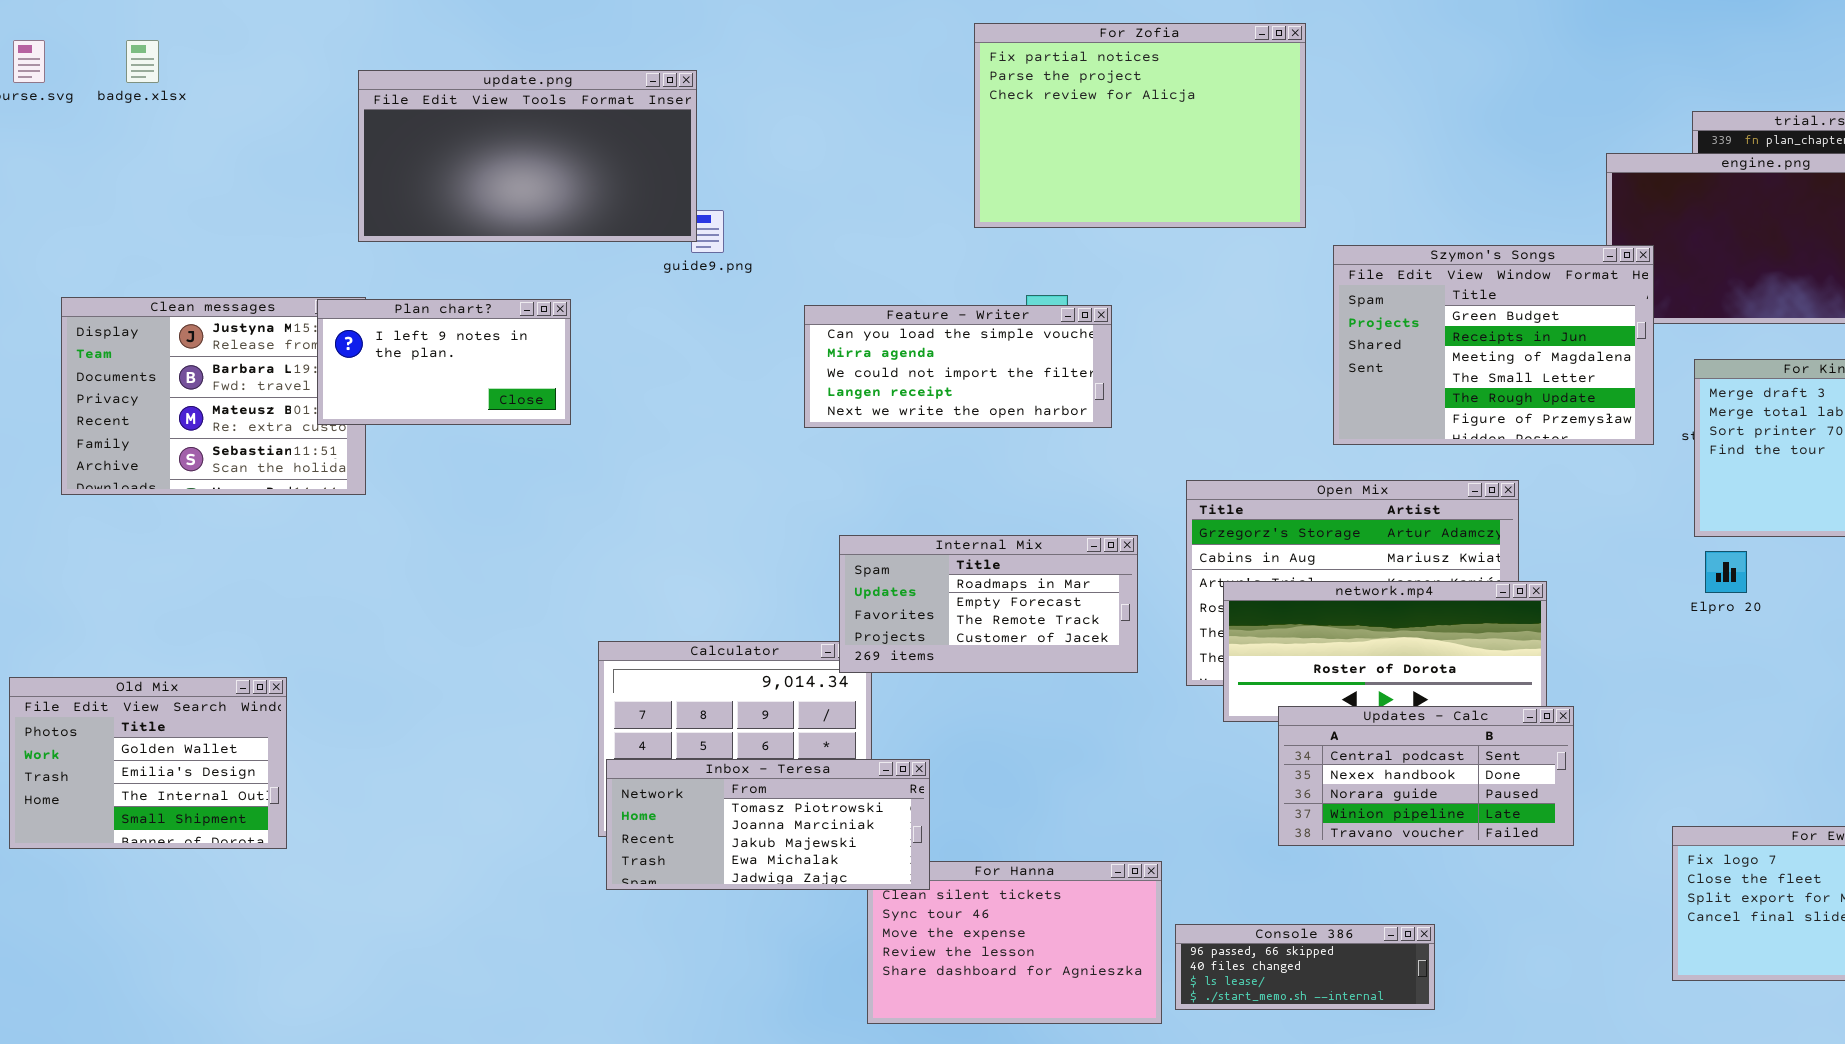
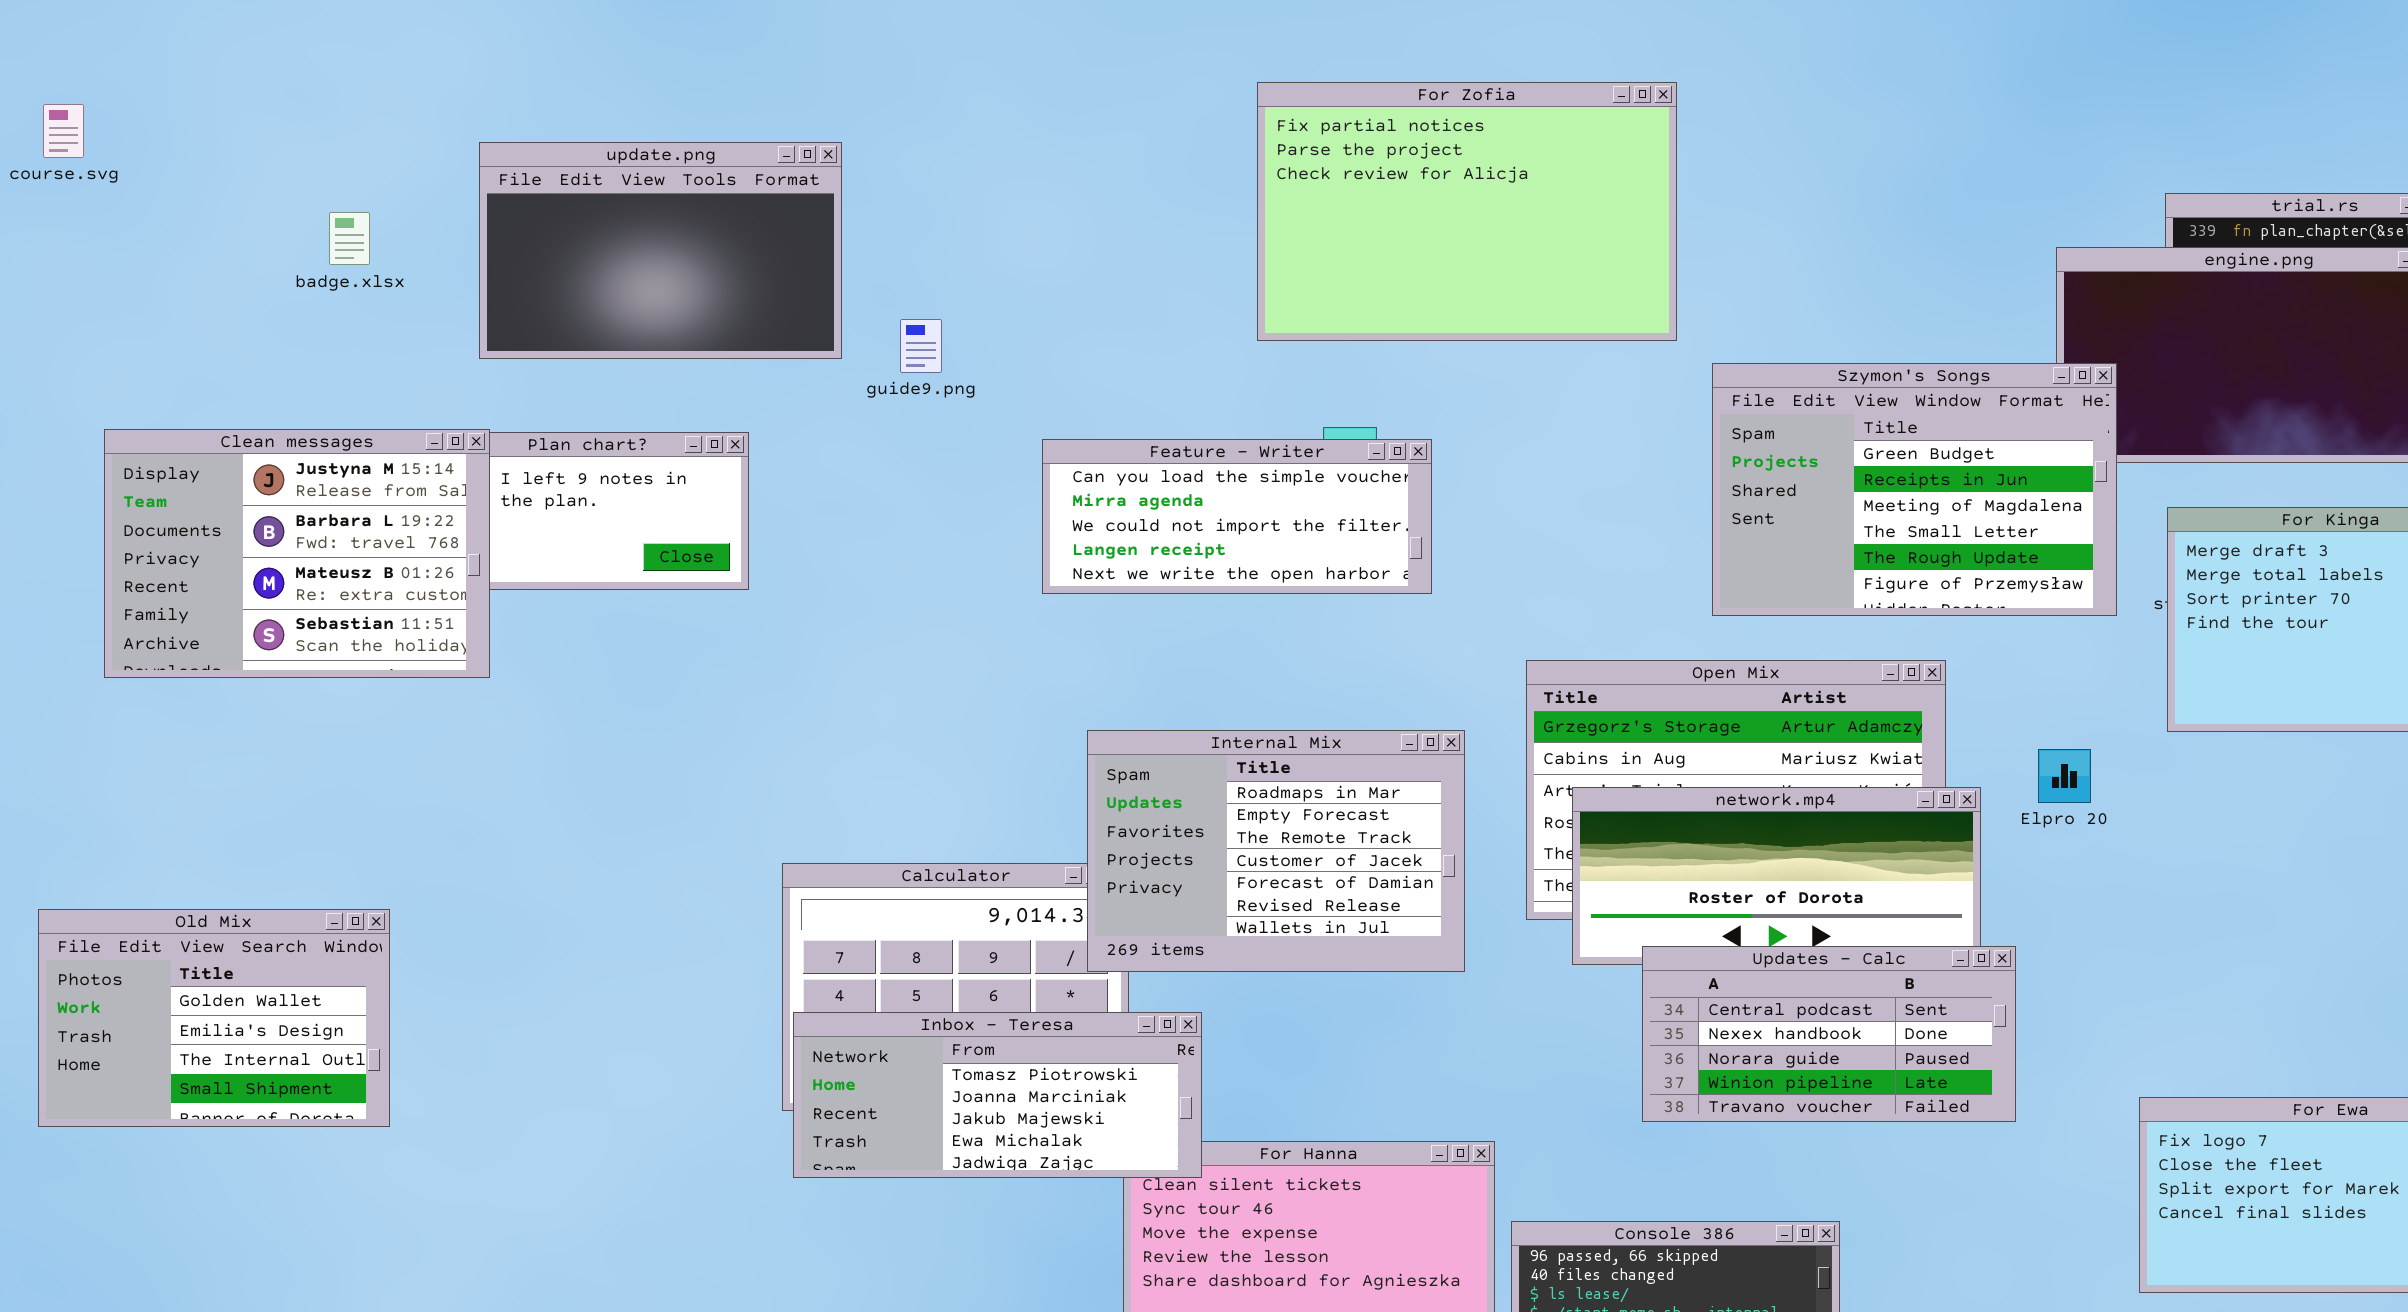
badge.xlsx: [126,40,159,83] -> [329,212,370,265], moved
update.png: [358,70,697,242] -> [479,142,842,359], resized
Clean messages: [61,297,366,495] -> [104,429,490,678], raised
Internal Mix: [839,535,1138,673] -> [1087,730,1465,972], resized
Elpro 20: [1705,551,1747,593] -> [2038,749,2091,803], moved

